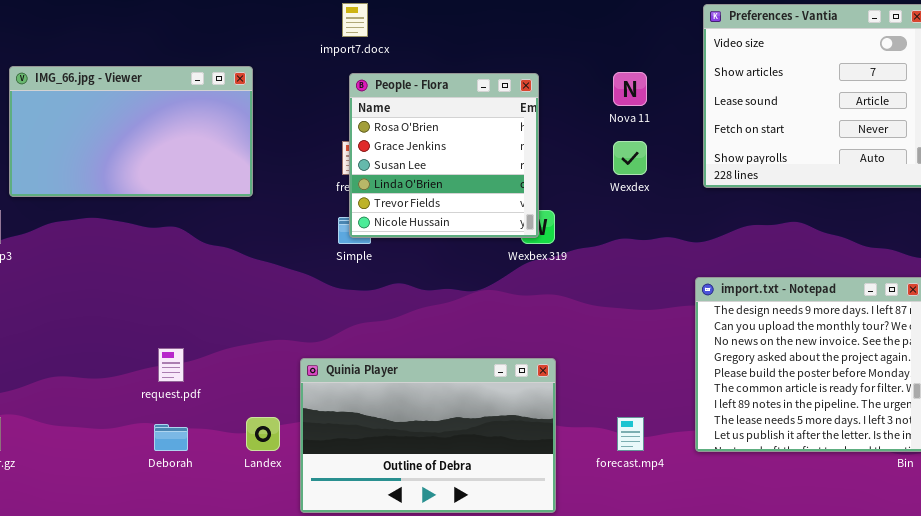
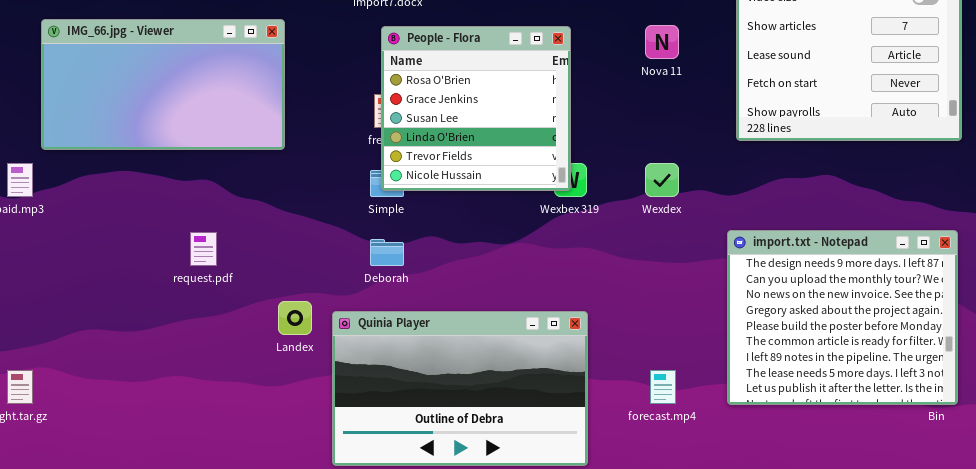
Wexdex: [613,141,647,175] -> [645,163,679,197], moved
request.pdf: [158,348,184,382] -> [190,232,217,266], moved
Landex: [246,417,280,451] -> [278,301,312,335], moved
Deborah: [154,424,188,451] -> [370,239,404,266], moved

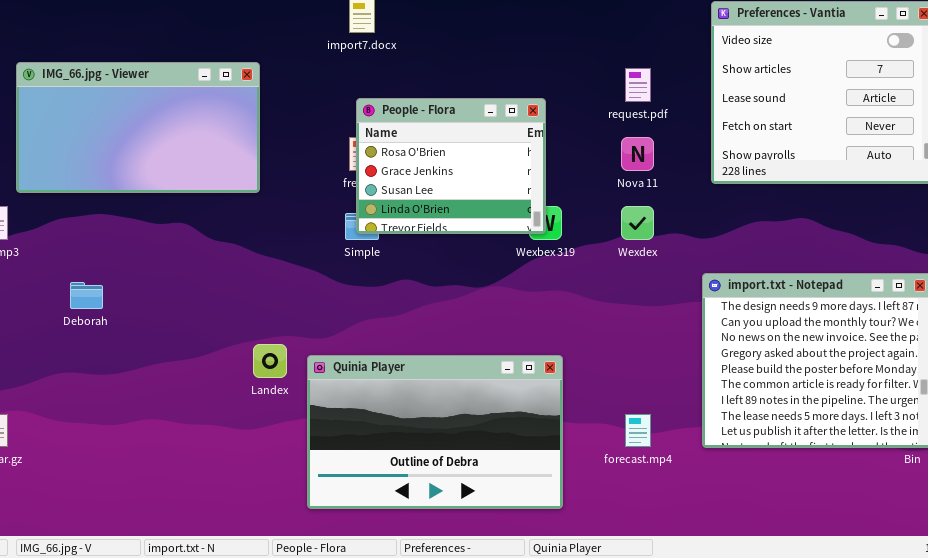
Nova 11: [645,25,679,59] -> [621,137,654,171], moved
People - Flora: [381,26,571,191] -> [356,98,546,234], resized
request.pdf: [190,232,217,266] -> [625,68,651,102], moved
Deborah: [370,239,404,266] -> [70,282,103,309], moved

